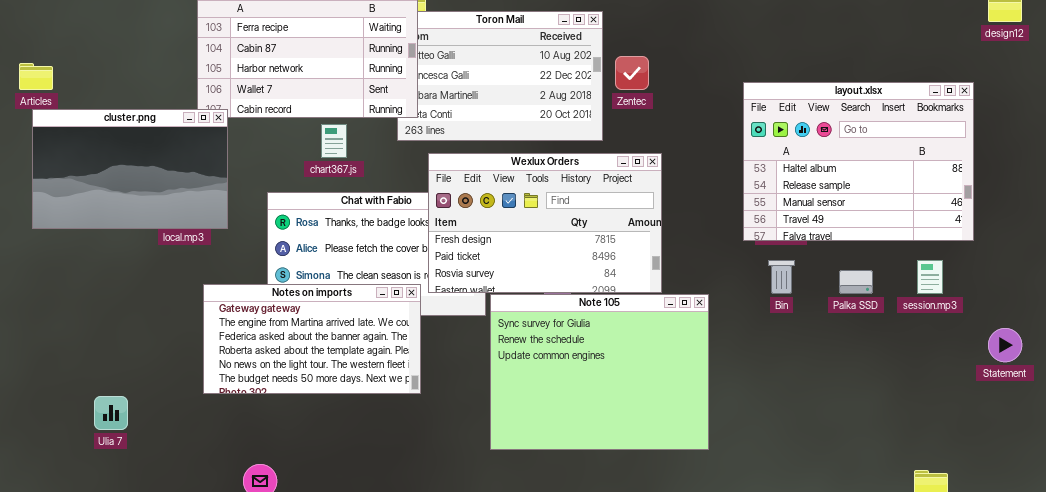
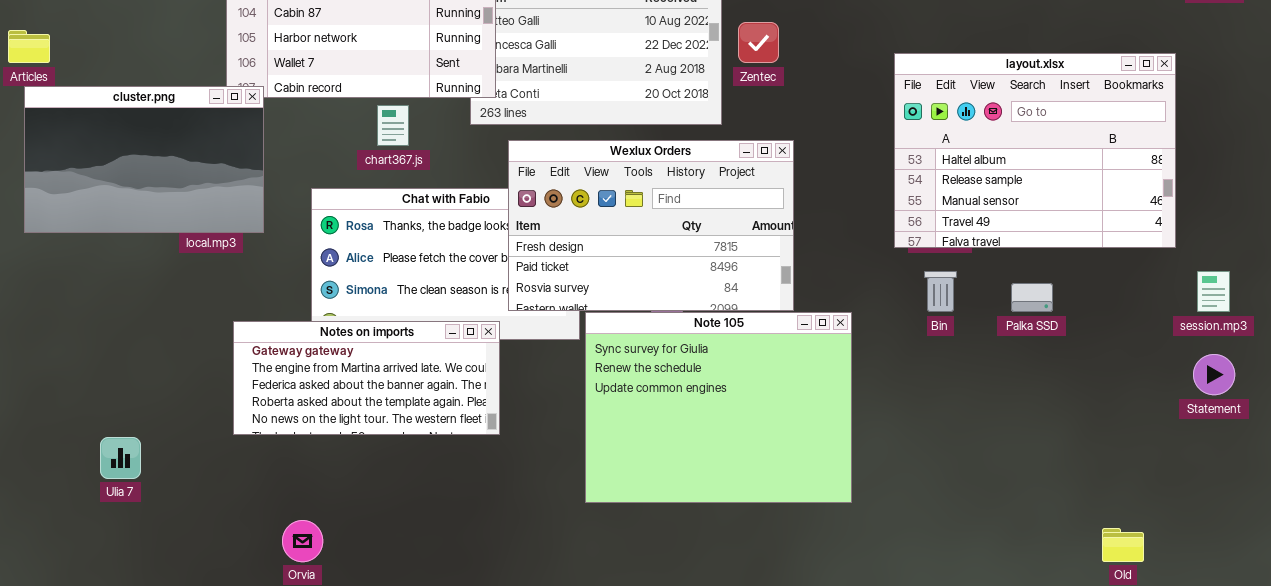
session.mp3: [917,260,943,294] -> [1197,271,1230,312], moved
Notes on imports: [203,284,421,394] -> [233,321,500,435], resized

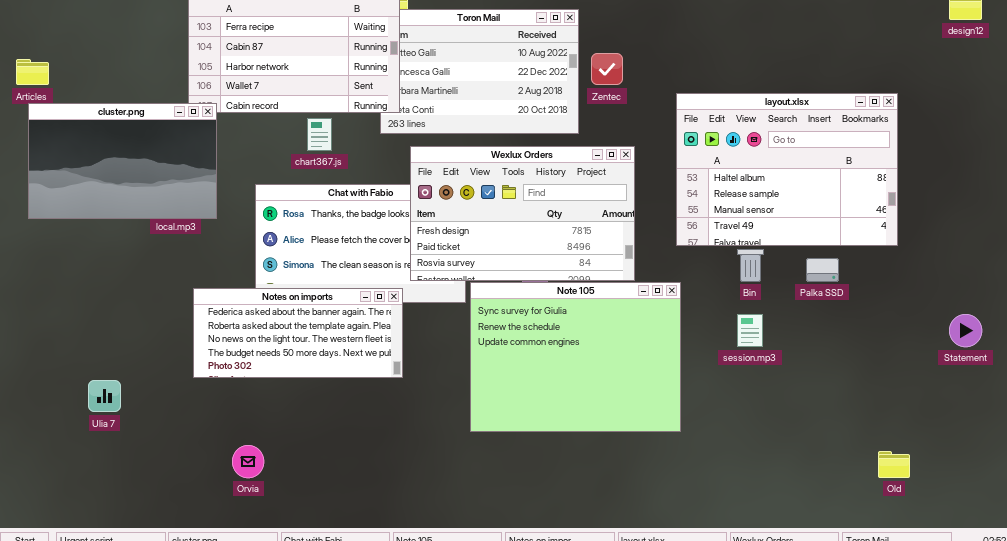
layout.xlsx: [894,53,1176,248] -> [676,93,898,246], moved
session.mp3: [1197,271,1230,312] -> [737,314,763,347], moved
Notes on imports: [233,321,500,435] -> [193,288,403,378], scrolled down 2 rows

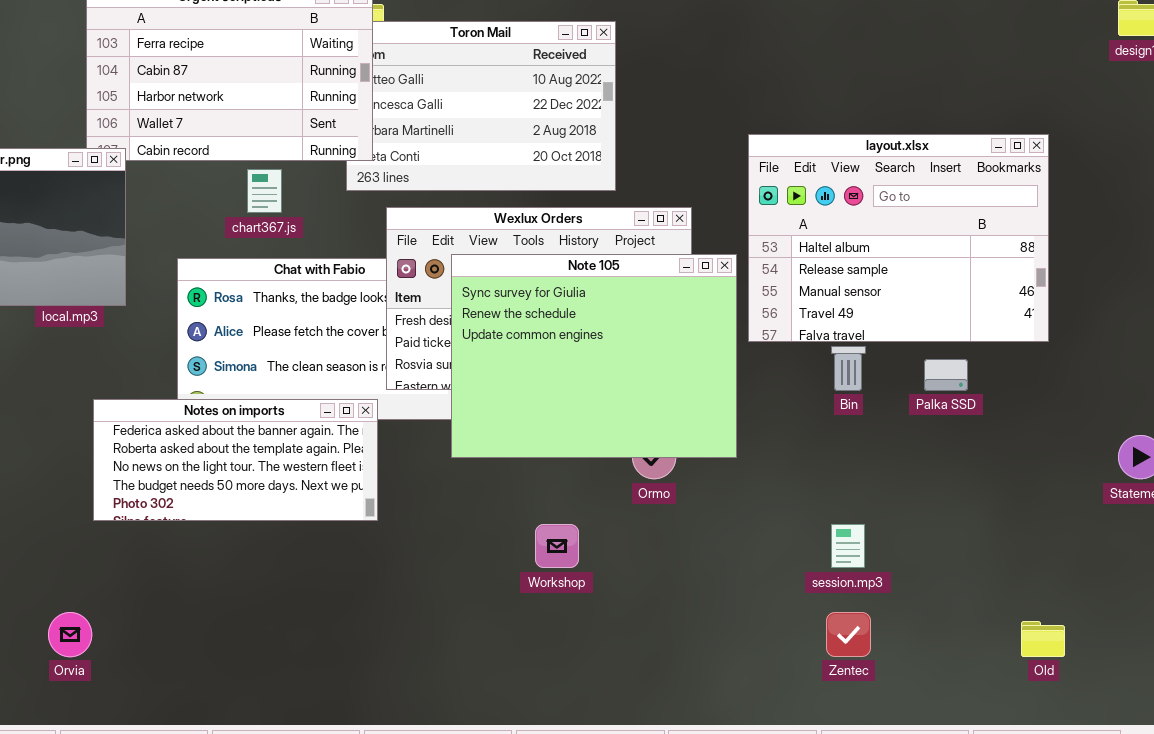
Zentec: [591,53,623,85] -> [826,612,871,657], moved
Note 105: [470,282,681,432] -> [451,254,737,458], moved
session.mp3: [737,314,763,347] -> [831,524,865,568], moved
Orvia: [232,445,264,478] -> [48,612,92,657], moved

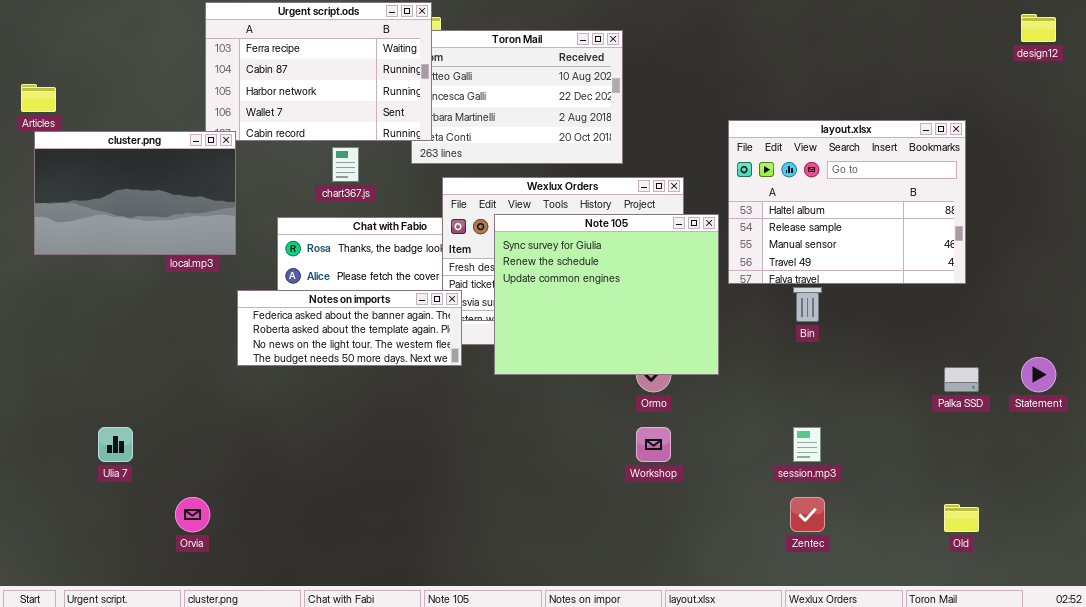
Palka SSD: [924,359,968,391] -> [944,367,979,392], moved
Notes on imports: [93,399,378,521] -> [237,290,462,366], moved, resized
Workshop: [535,524,579,568] -> [636,427,671,462], moved

